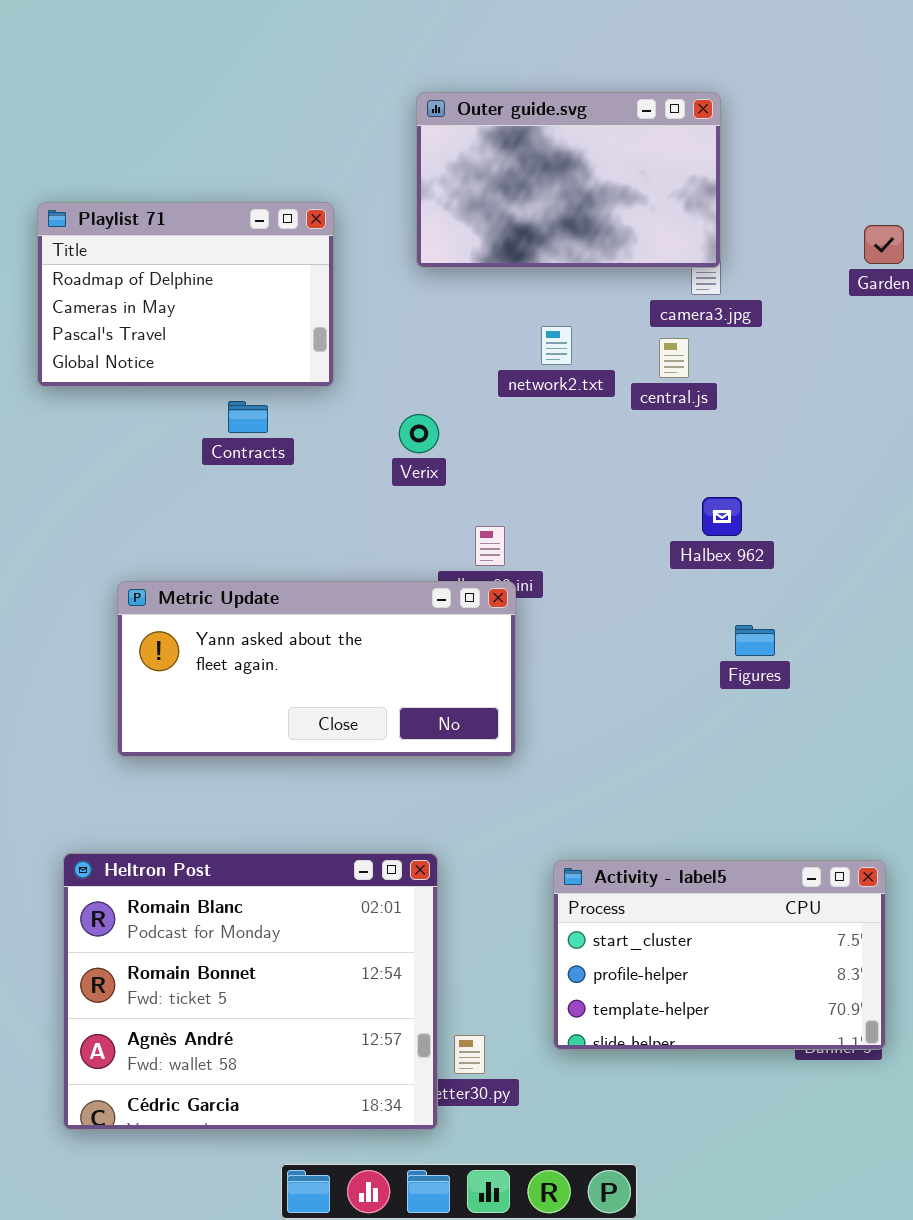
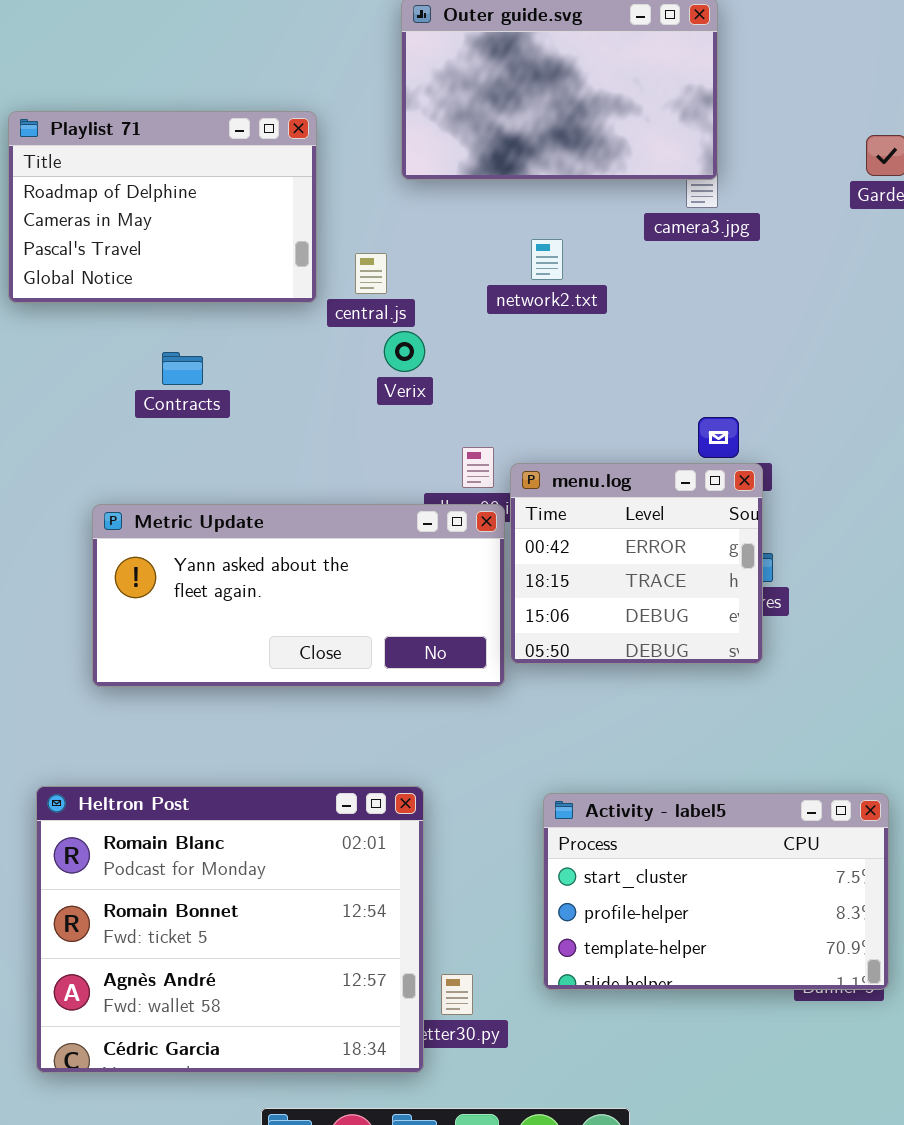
central.js: [659,338,689,378] -> [355,253,387,294], moved
Contracts: [228,401,268,433] -> [162,352,203,385], moved
menu.log: none -> [510,463,763,664], opened

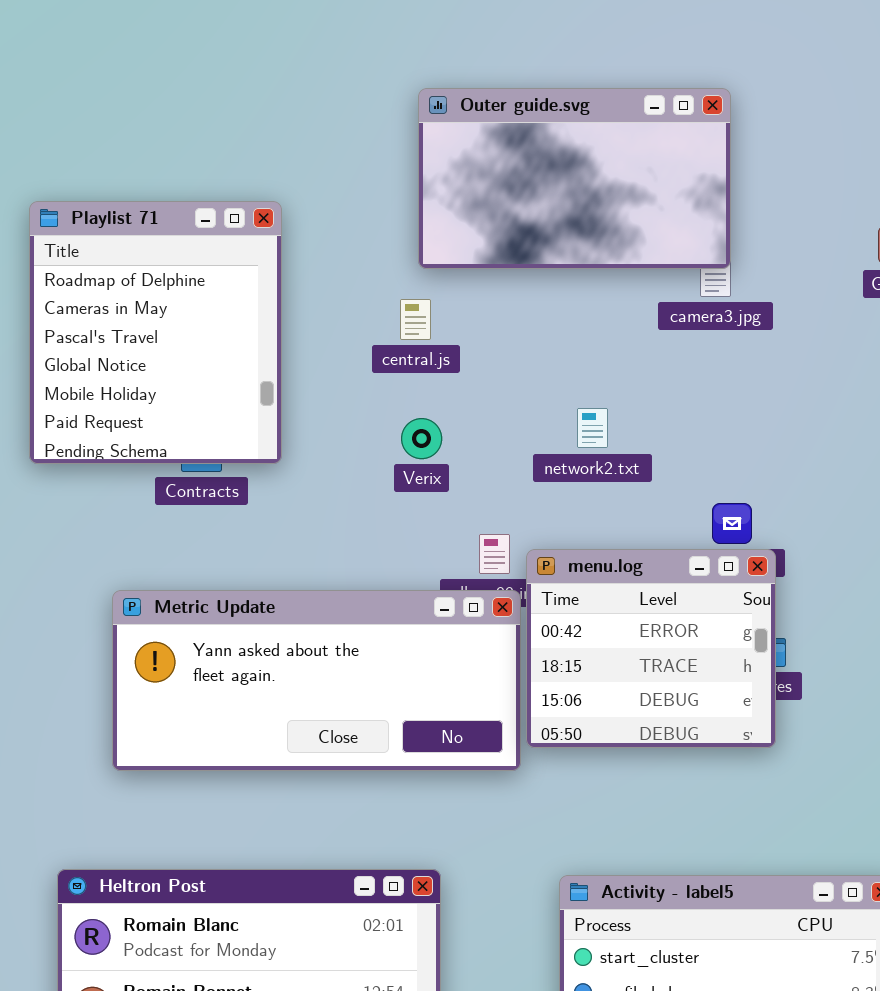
Playlist 71: [8,111,317,303] -> [29,201,282,464], resized
network2.txt: [531,239,563,280] -> [577,408,608,448], moved
central.js: [355,253,387,294] -> [400,299,431,340], moved

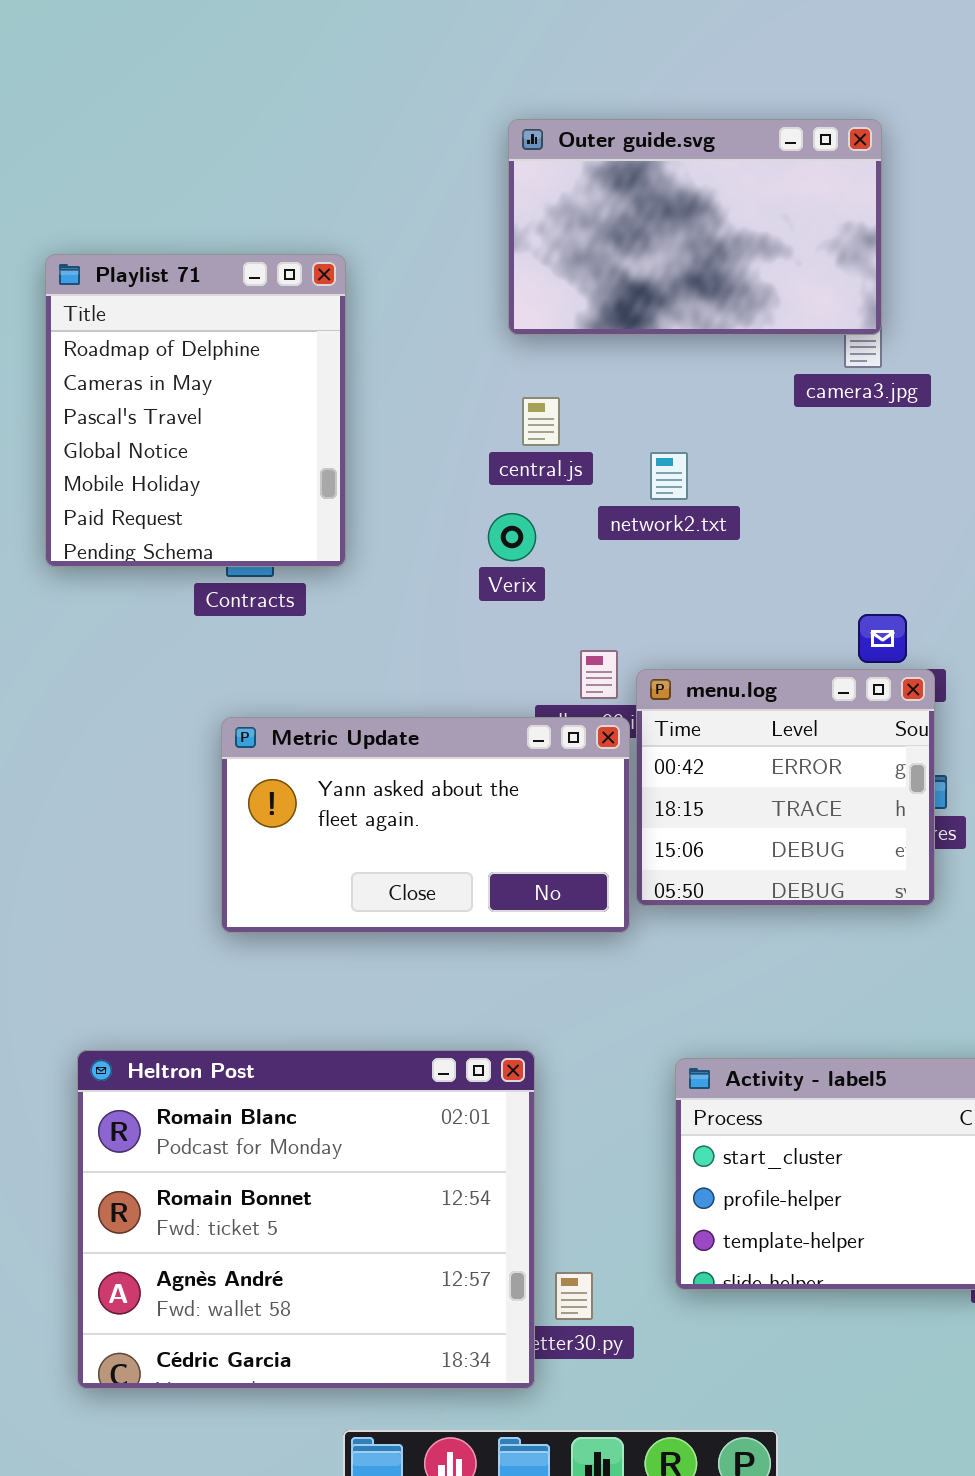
central.js: [400,299,431,340] -> [522,397,560,446], moved
network2.txt: [577,408,608,448] -> [650,452,688,500], moved
Metric Update: [112,590,521,771] -> [221,717,630,933], resized

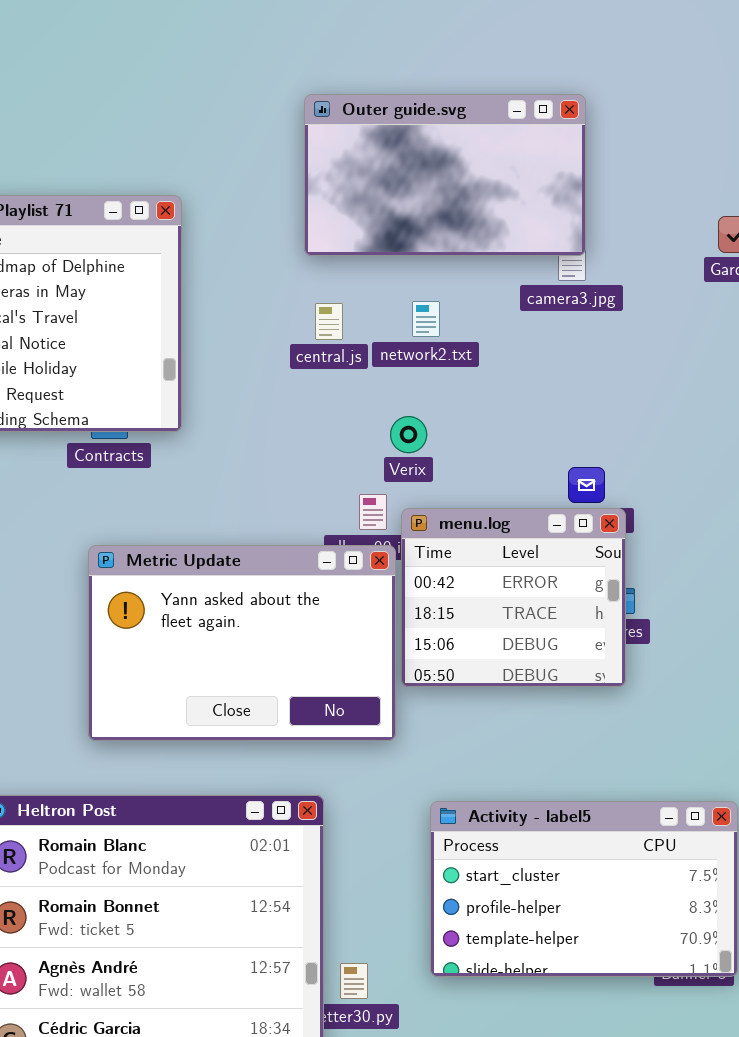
network2.txt: [650,452,688,500] -> [412,301,440,337], moved
Verix: [488,513,536,561] -> [390,416,427,453], moved
Metric Update: [221,717,630,933] -> [88,545,396,741], resized

